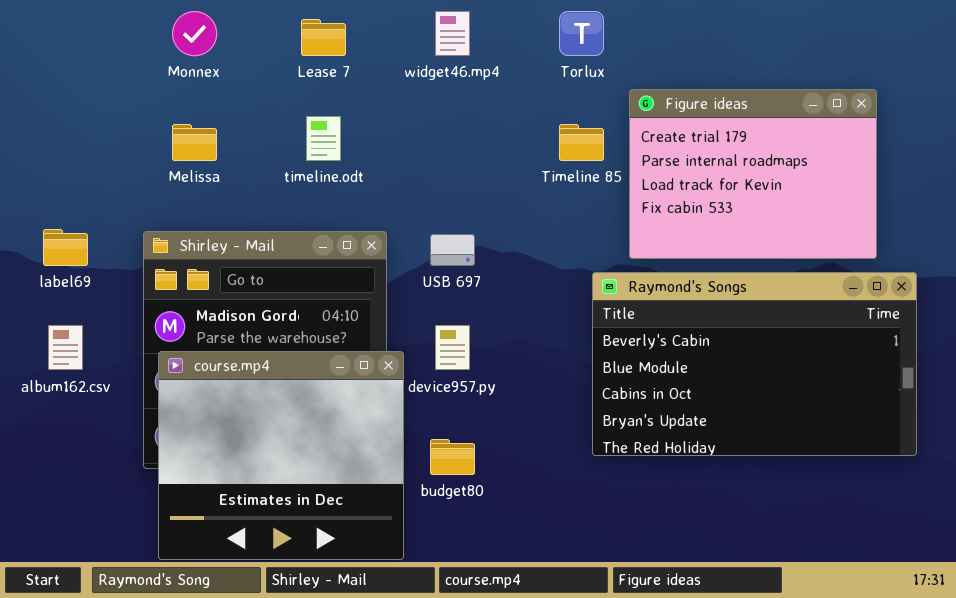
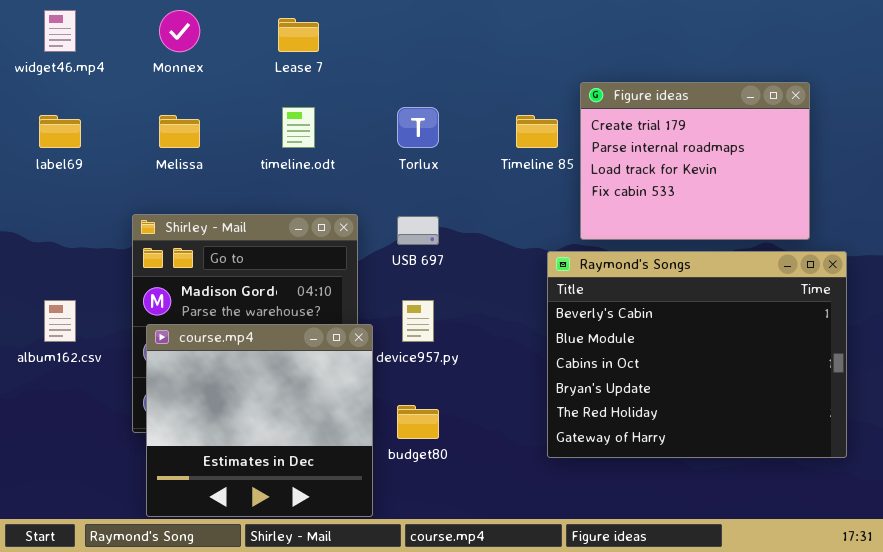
widget46.mp4: [435,11,470,56] -> [44,10,76,52], moved
Torlux: [559,11,604,56] -> [397,107,439,148], moved
label69: [43,229,88,266] -> [39,115,81,148], moved
Raymond's Songs: [592,272,917,456] -> [547,251,847,458], resized

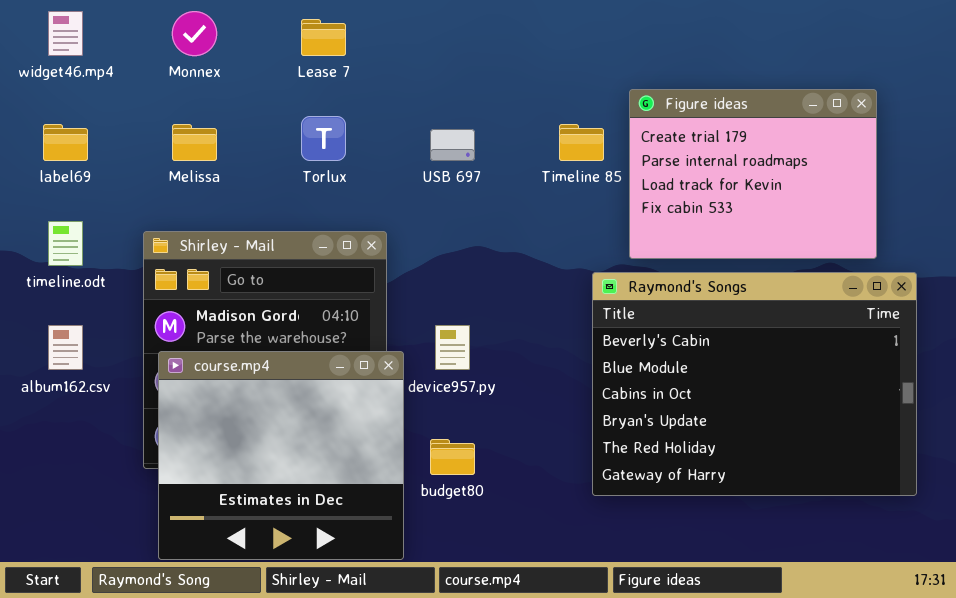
timeline.odt: [282,107,315,148] -> [48,221,83,266], moved
Torlux: [397,107,439,148] -> [301,116,346,161], moved
USB 697: [397,216,439,245] -> [430,129,475,161], moved

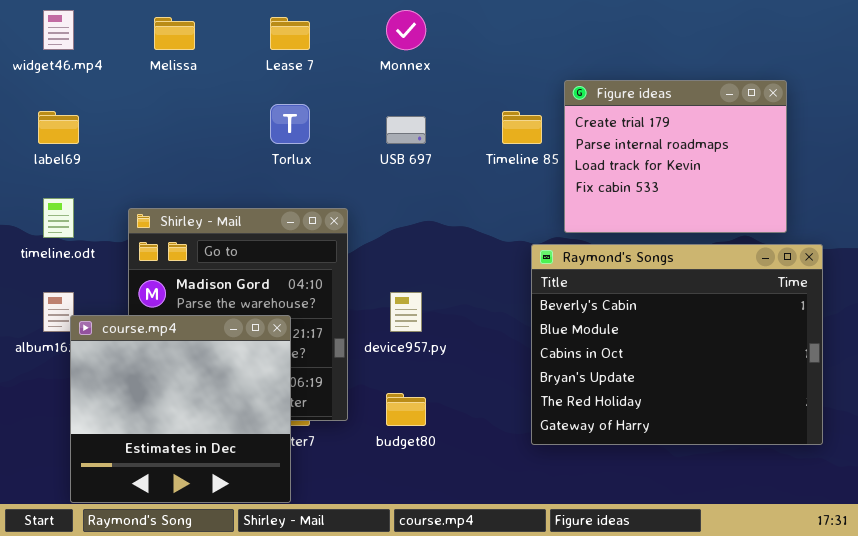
Monnex: [172,11,217,56] -> [386,10,426,50], moved
Melissa: [172,124,217,161] -> [154,17,195,50], moved
course.mp4: [158,351,404,560] -> [70,315,291,503], moved

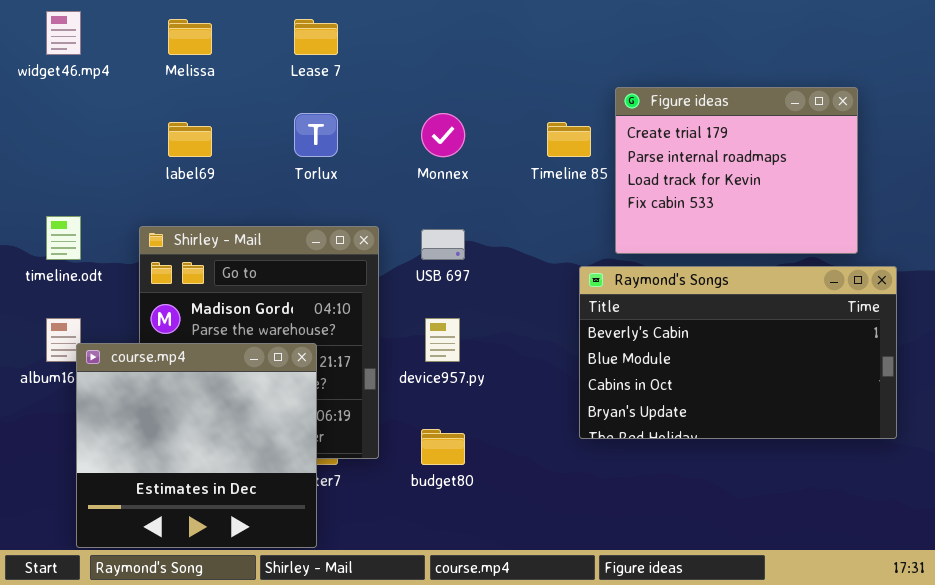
Monnex: [386,10,426,50] -> [421,113,465,157], moved
label69: [38,111,79,144] -> [168,122,212,157], moved
USB 697: [386,116,426,144] -> [421,229,465,260], moved
Raymond's Songs: [531,244,823,445] -> [579,266,897,439], resized

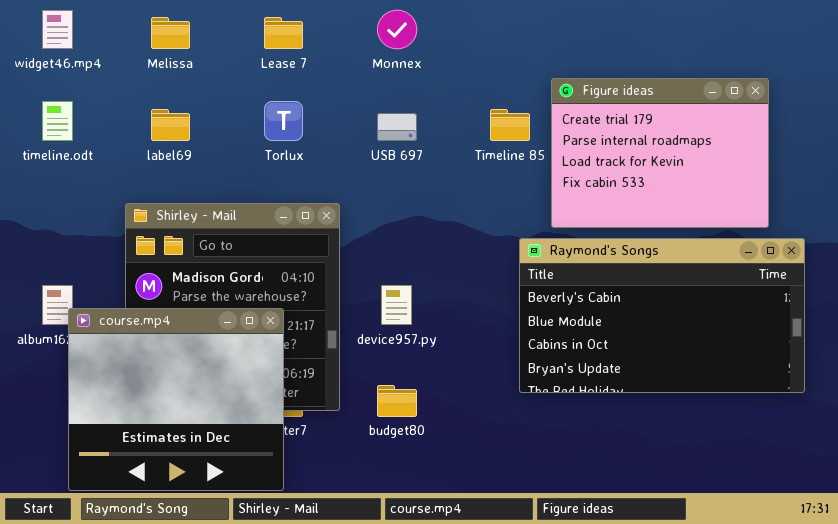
Monnex: [421,113,465,157] -> [377,10,417,49], moved
timeline.odt: [46,216,81,260] -> [42,101,73,141], moved
USB 697: [421,229,465,260] -> [377,113,417,141], moved

